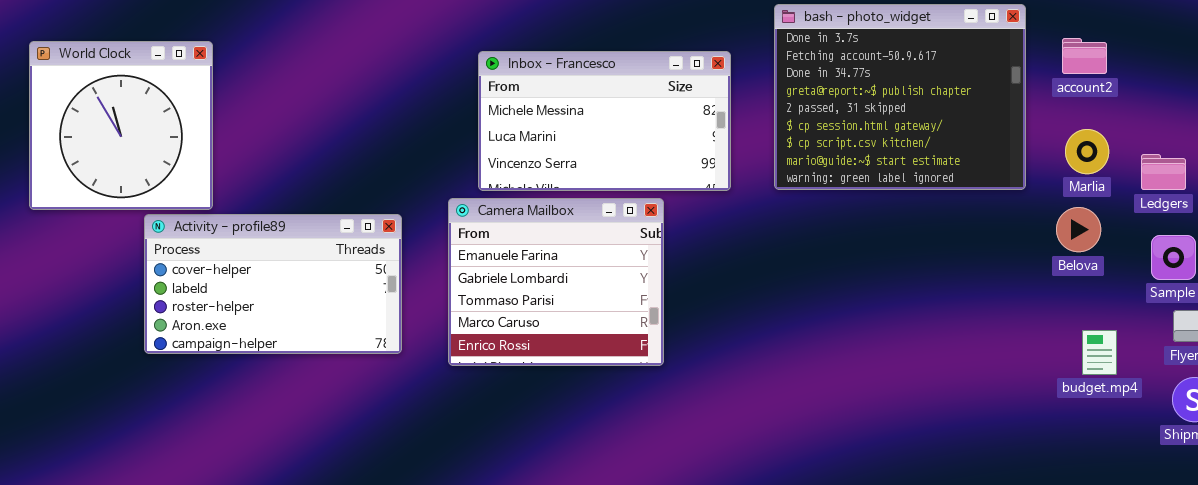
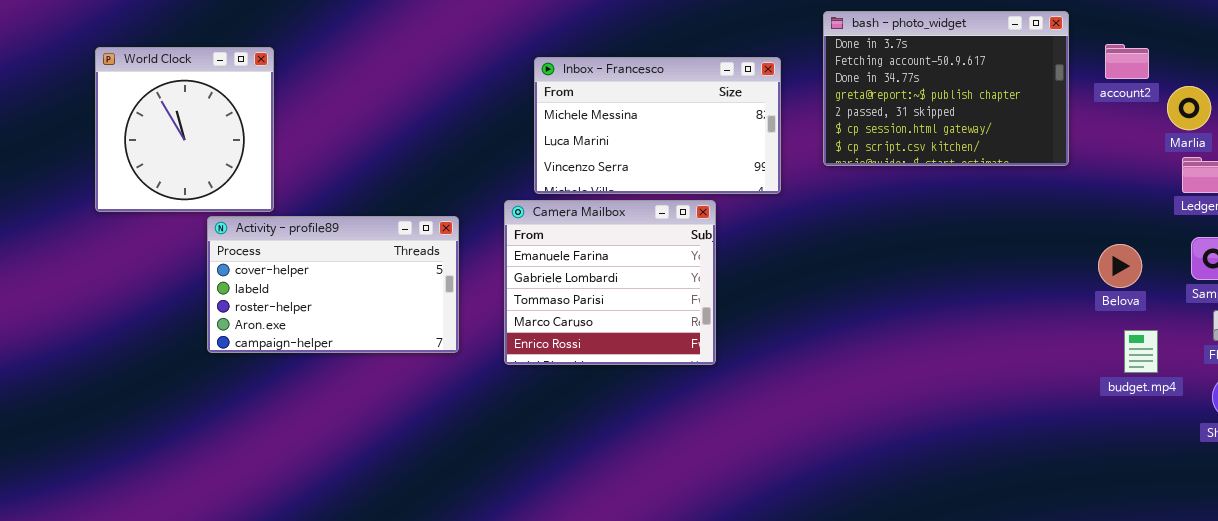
bash - photo_widget: [774,4,1026,190] -> [823,11,1069,166], resized
Marlia: [1065,129,1109,174] -> [1167,86,1211,130], moved
Belova: [1056,207,1101,252] -> [1098,244,1142,288], moved

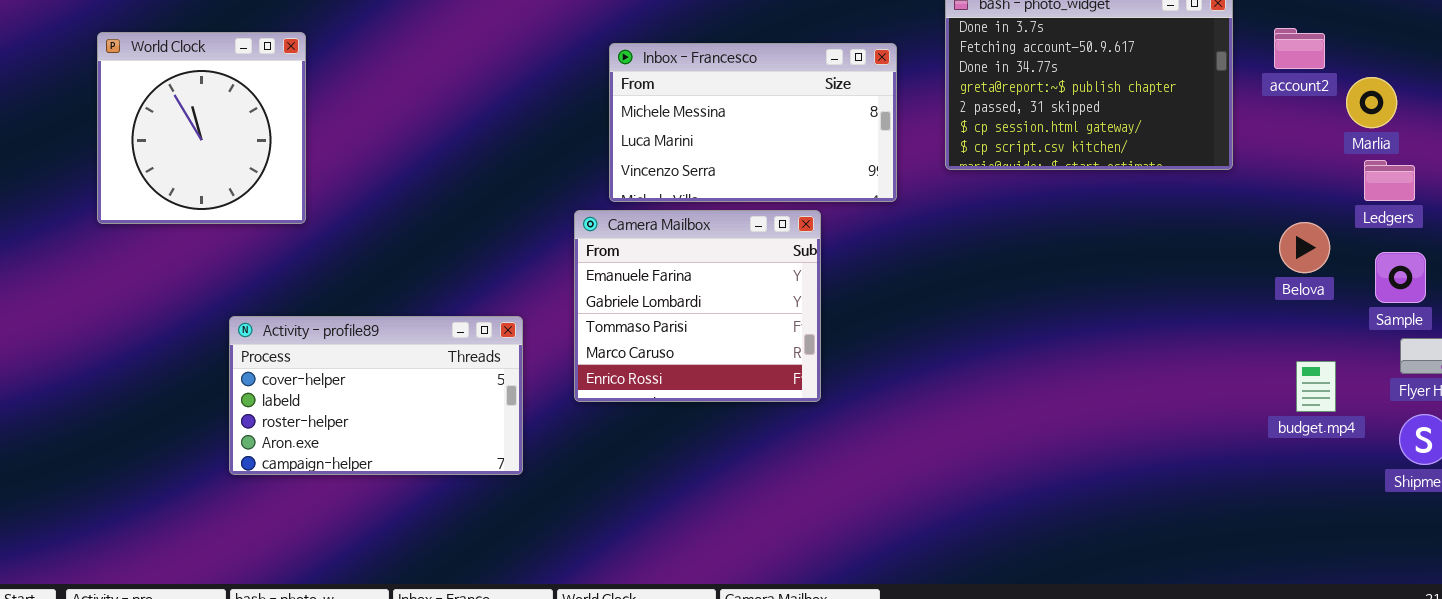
Activity - profile89: [207,216,459,353] -> [229,316,523,475], moved
Belova: [1098,244,1142,288] -> [1279,222,1330,273], moved

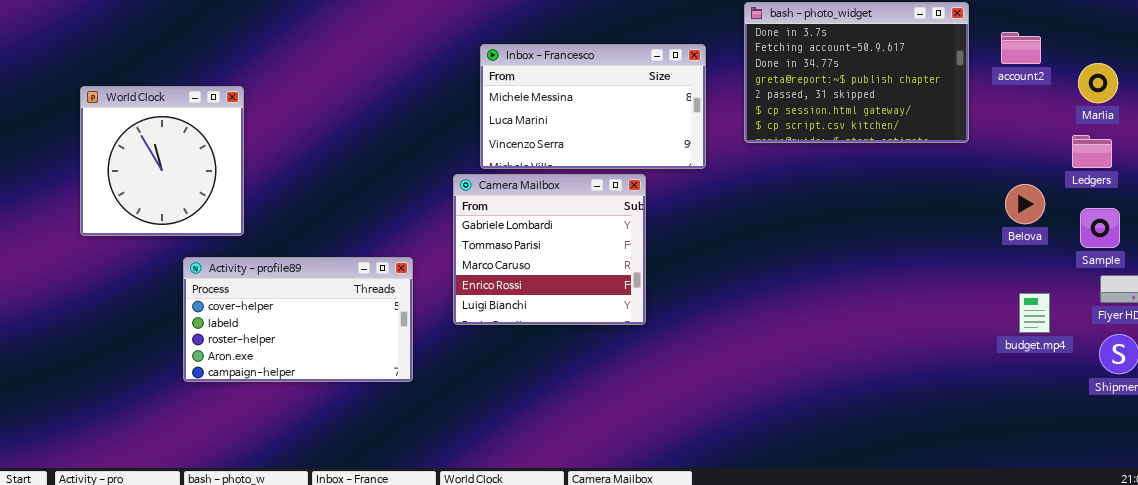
World Clock: [97,32,306,224] -> [80,86,244,236], moved
Marlia: [1346,77,1397,128] -> [1078,63,1118,103], moved
Camera Mailbox: [574,210,821,402] -> [453,174,646,325], scrolled down 1 row

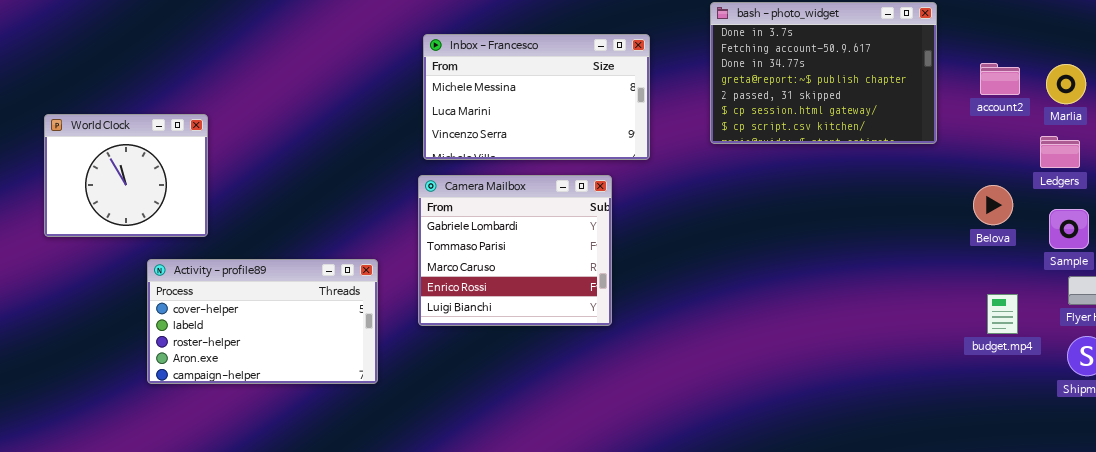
account2: [1001,32,1041,64] -> [980,63,1020,95], moved
Inbox - Francesco: [480,44,706,169] -> [423,34,650,160], moved
World Clock: [80,86,244,236] -> [44,114,208,237], resized

